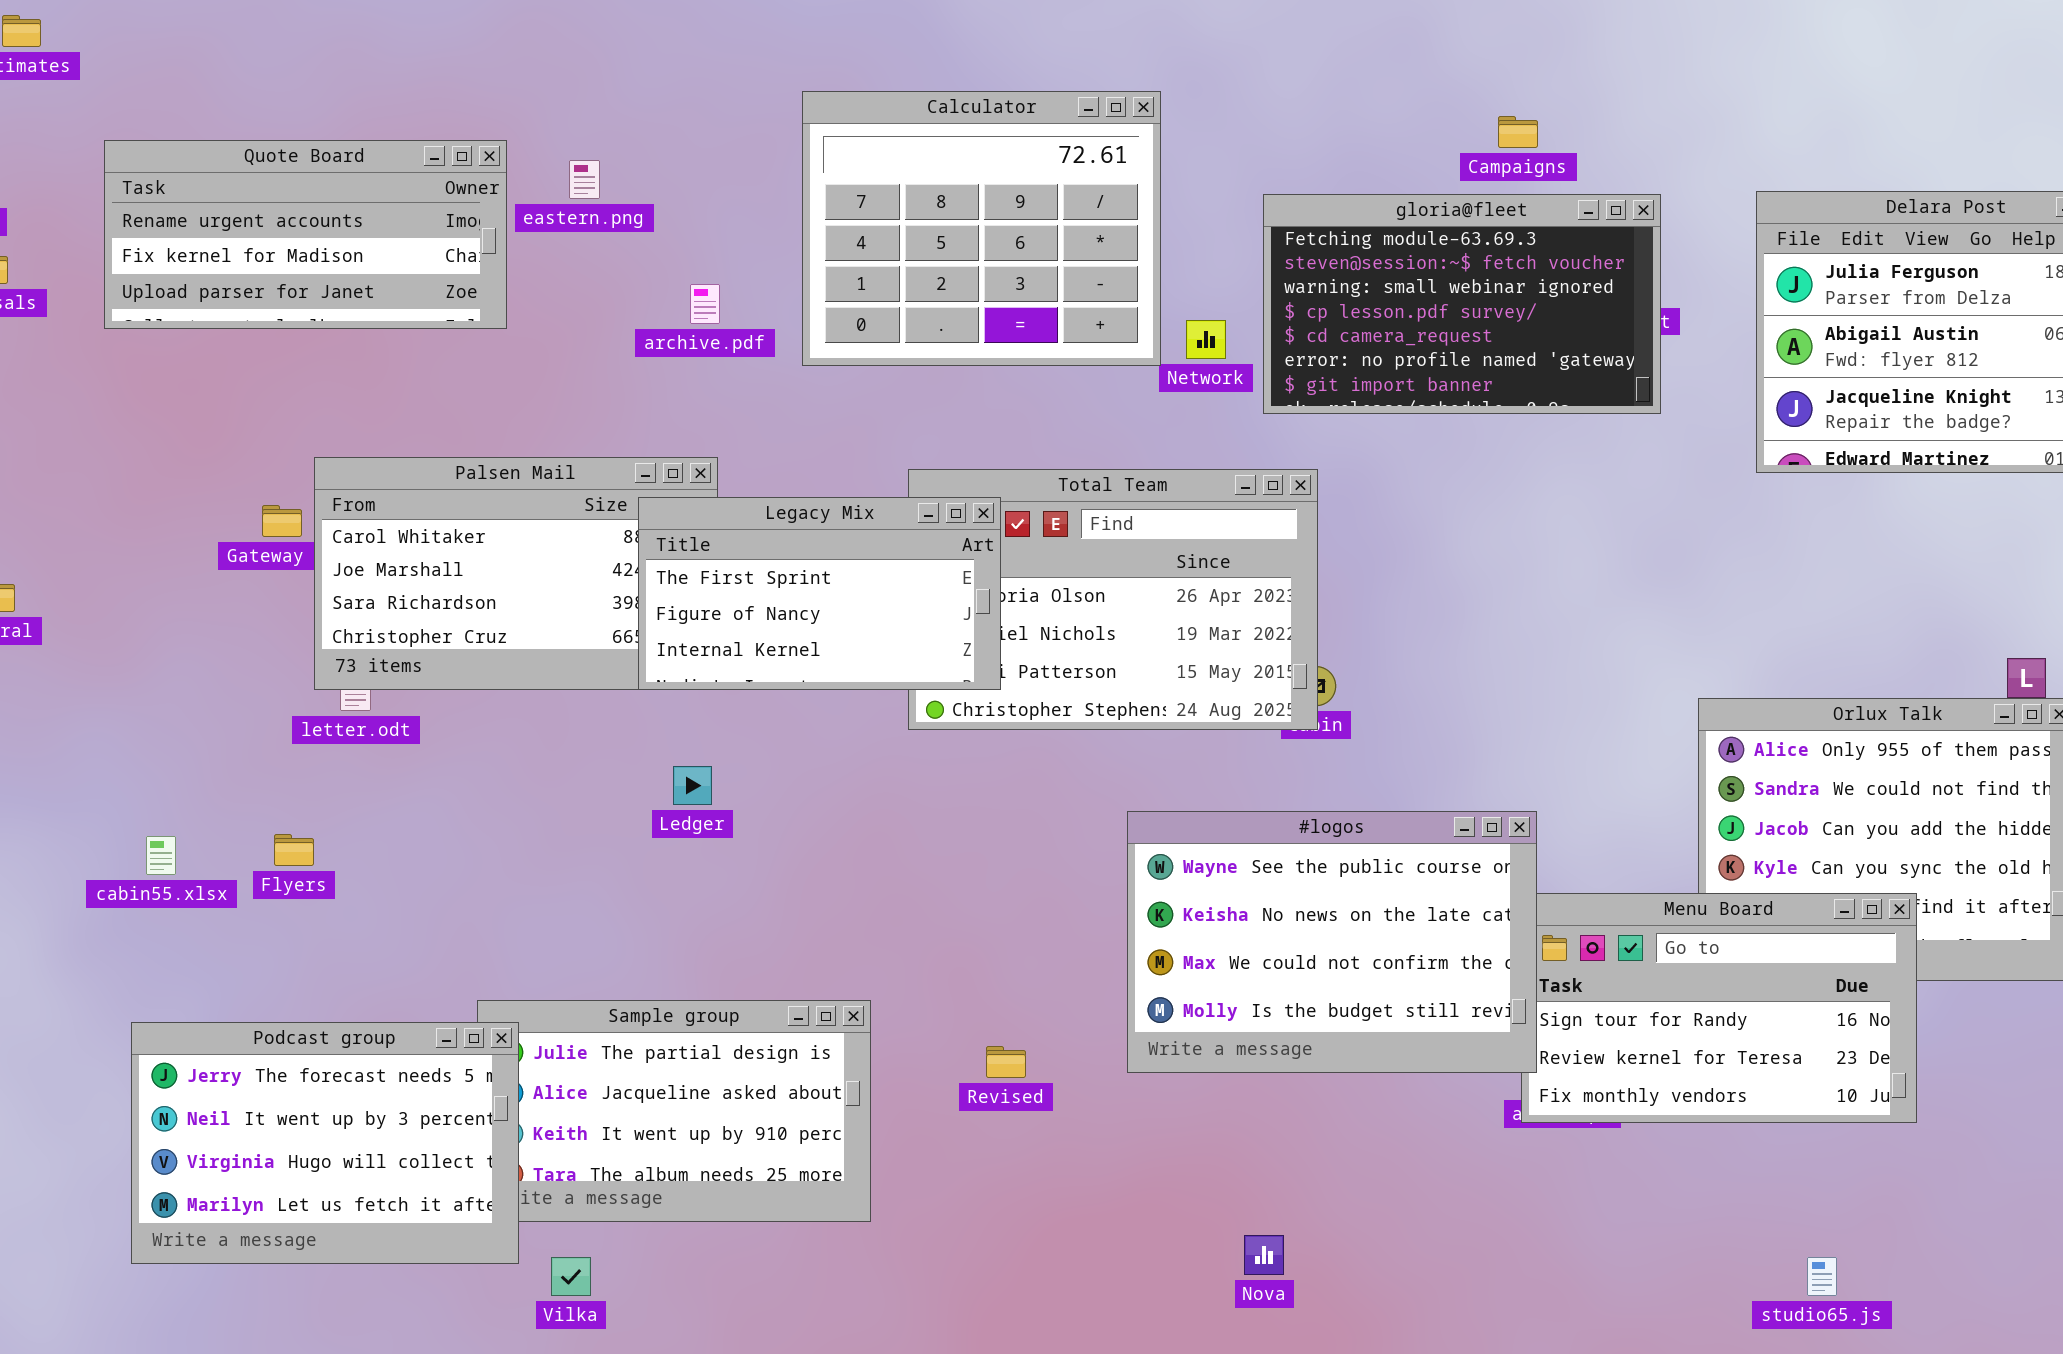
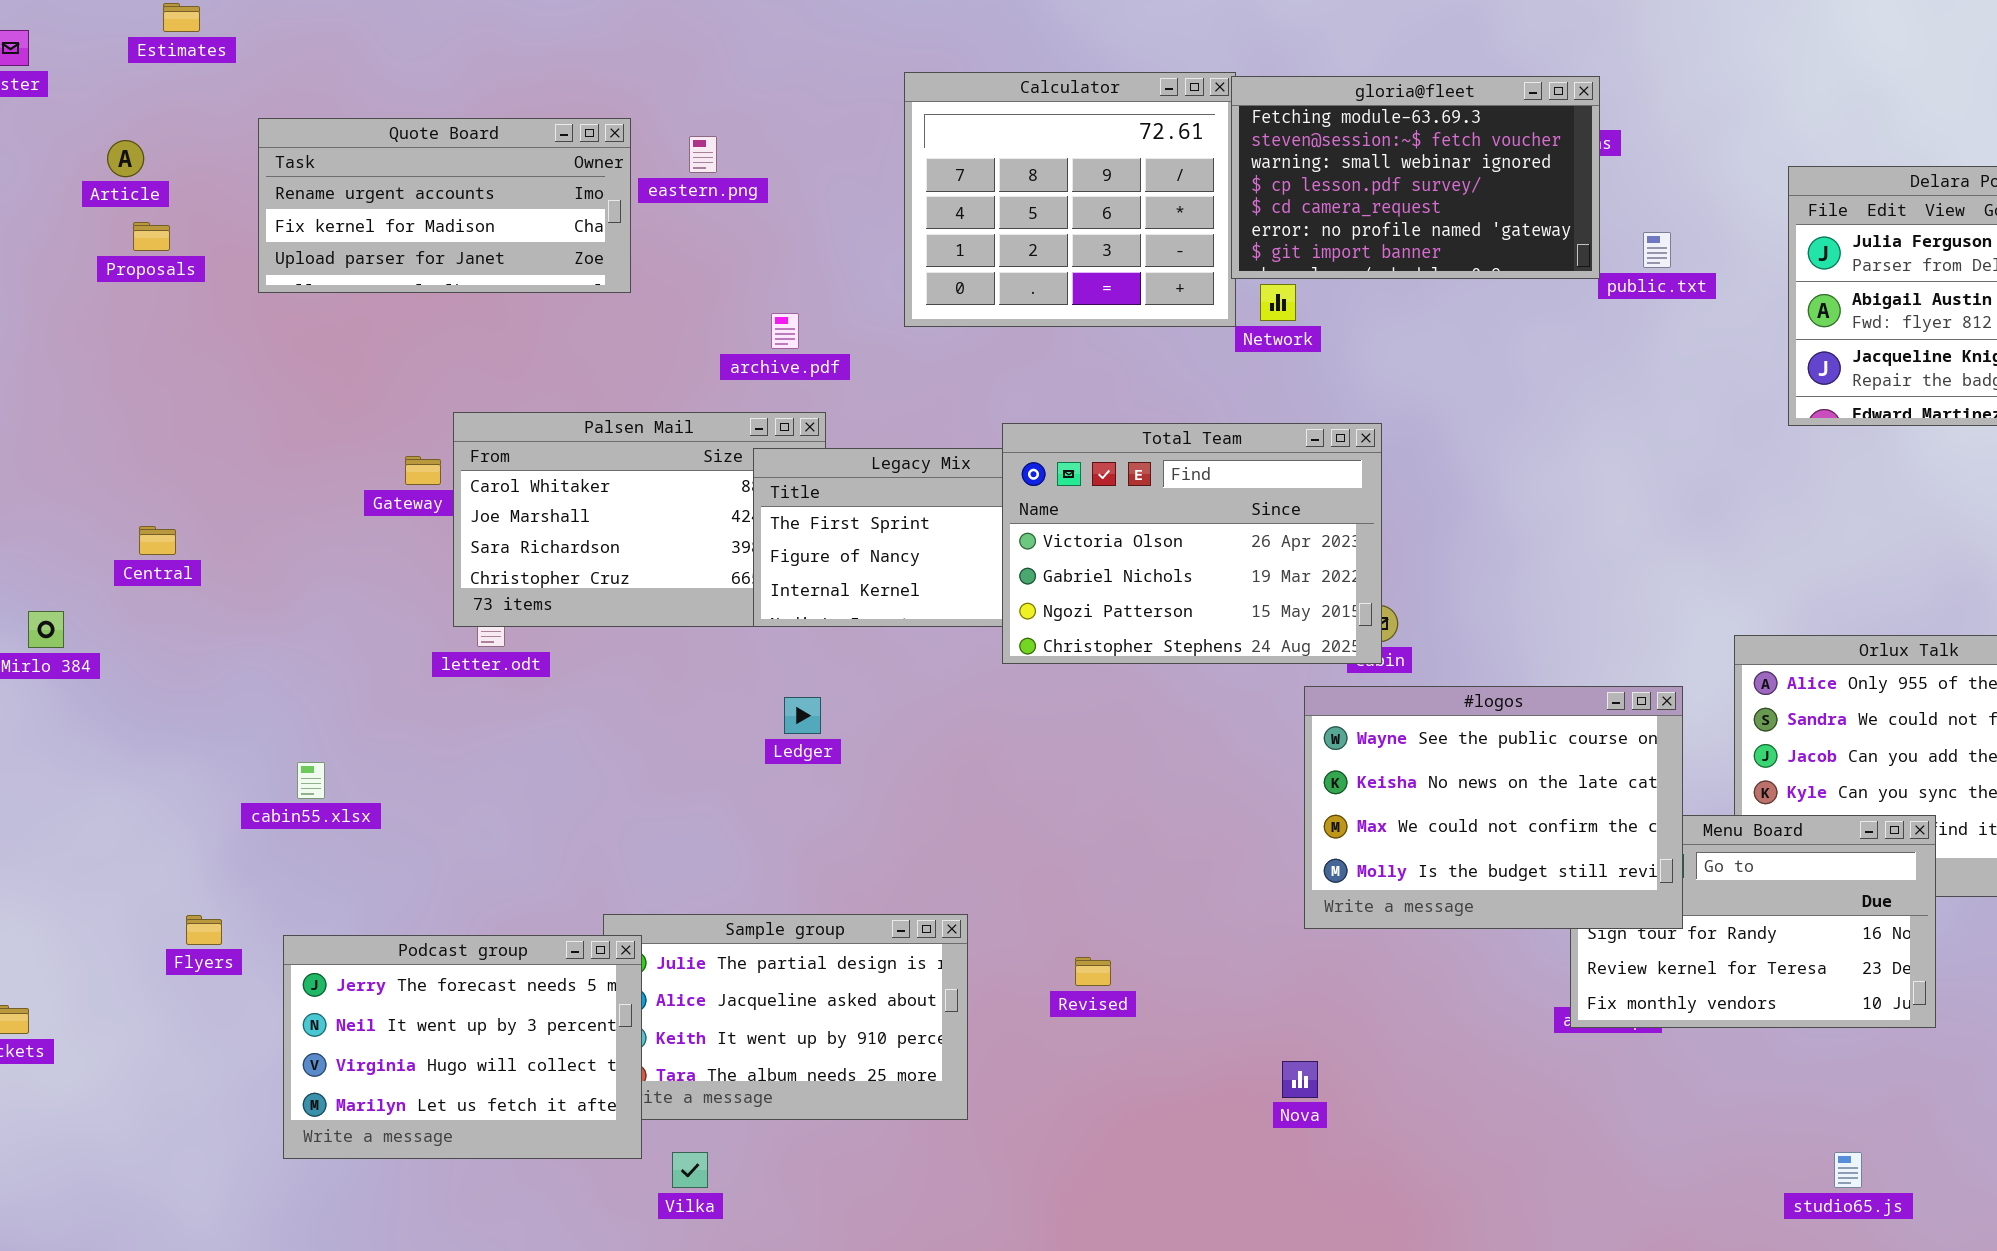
gloria@fleet: [1263,194,1661,414] -> [1231,76,1600,279], moved
archive.pdf: [690,284,720,324] -> [771,313,799,349], moved
Total Team: [908,469,1318,730] -> [1002,423,1382,664], raised
#logos: [1127,811,1537,1073] -> [1304,686,1683,929], moved
Flyers: [274,834,314,866] -> [186,915,222,945], moved
Nova: [1244,1235,1284,1275] -> [1282,1061,1318,1098], moved

